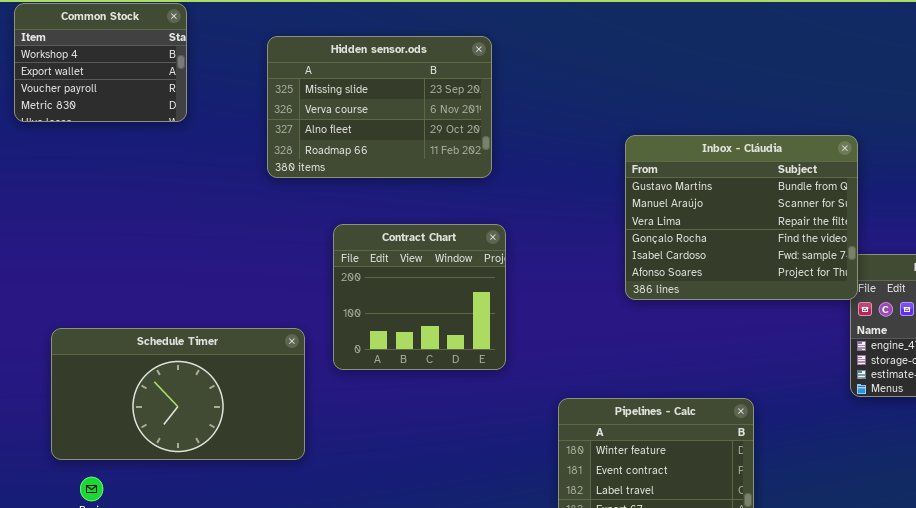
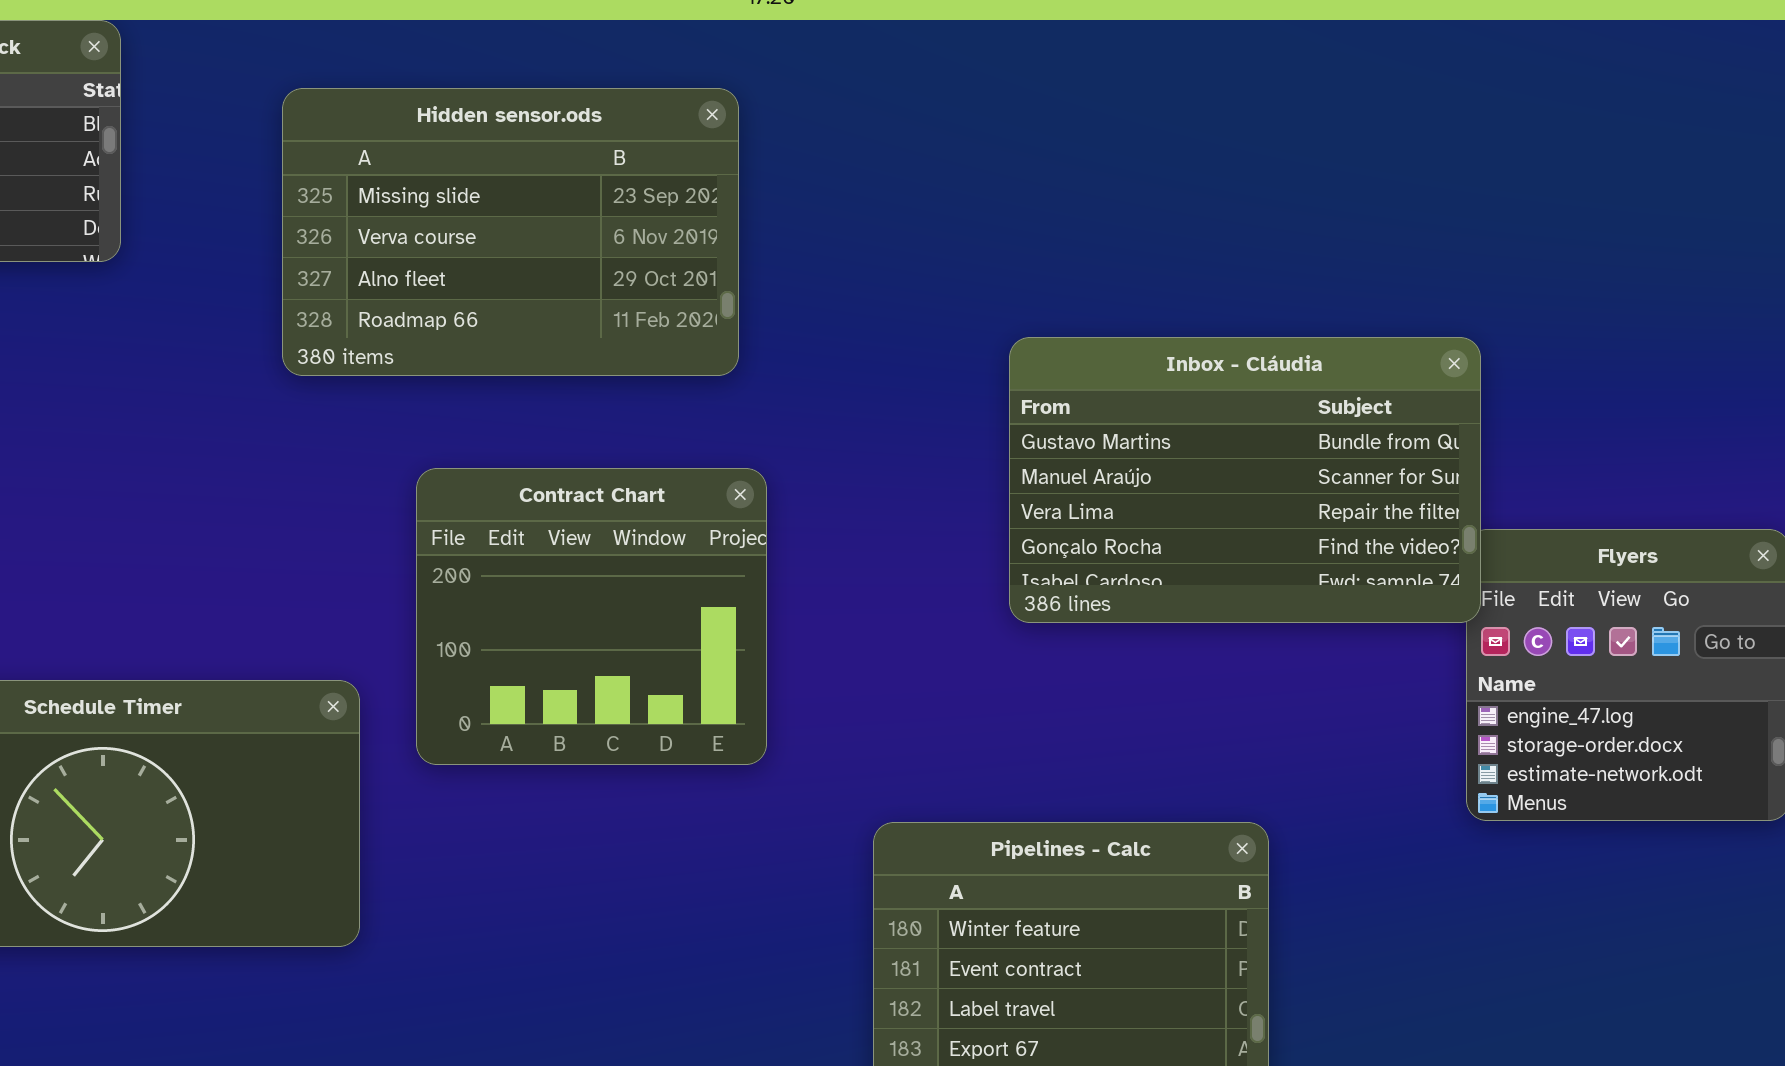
Inbox - Cláudia: [625,135,858,300] -> [1009,337,1481,623], resized

